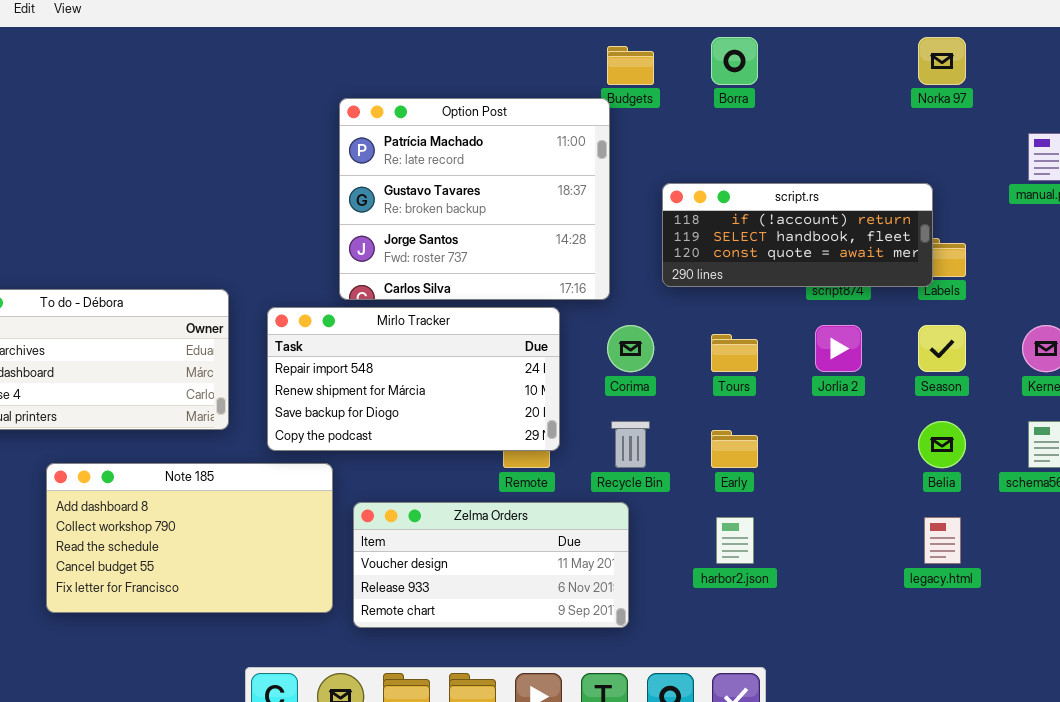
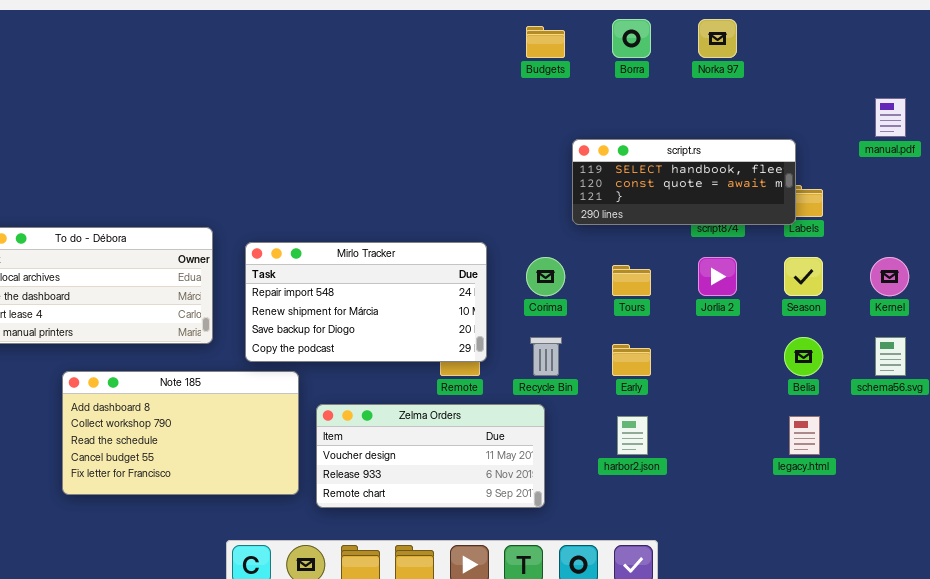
Norka 97: [918,37,966,85] -> [698,19,737,58], moved
Option Post: [339,98,610,300] -> none, closed
script.rs: [662,183,933,287] -> [572,139,796,225], scrolled down 1 row

